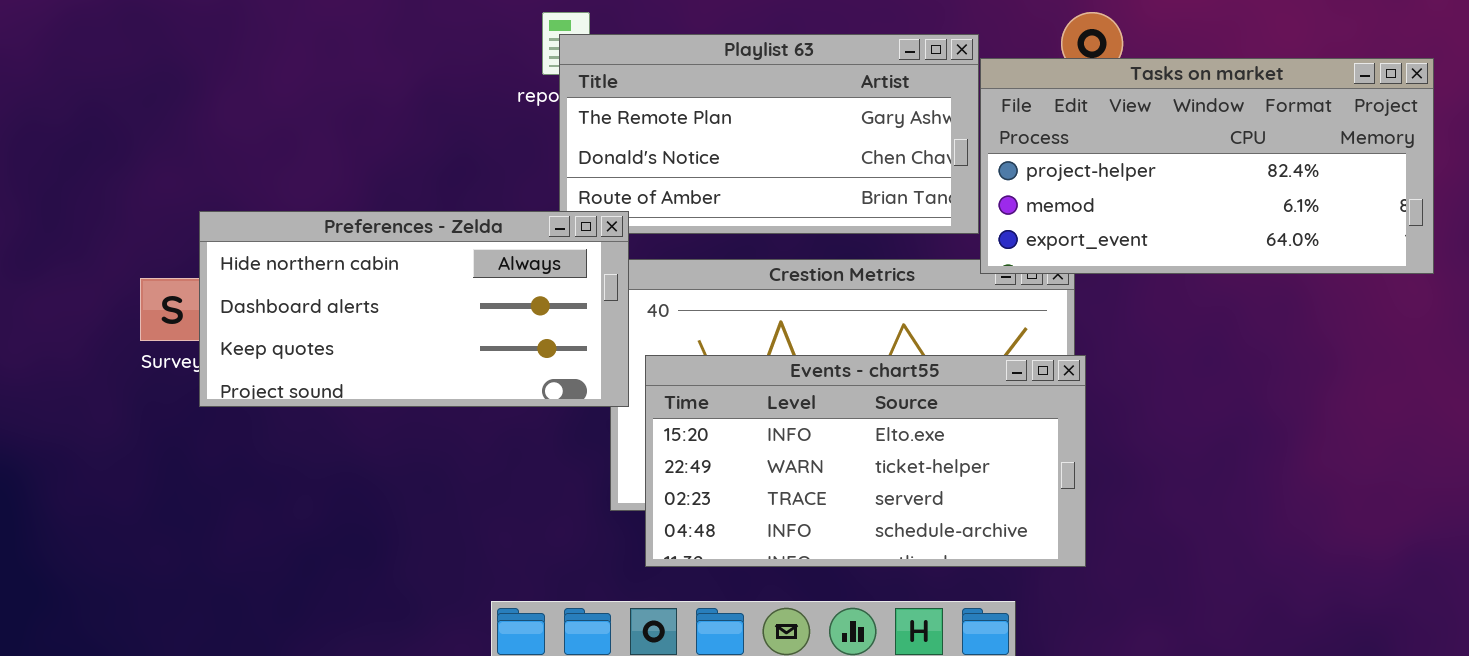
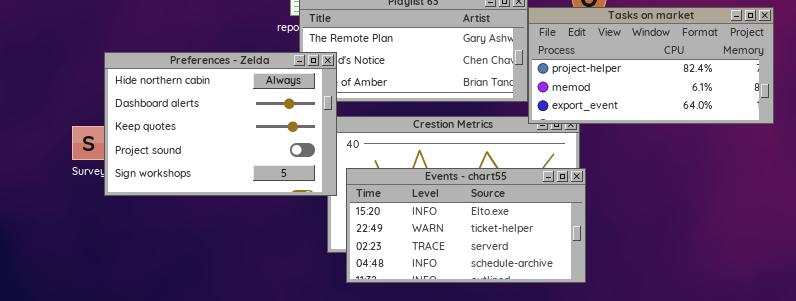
Preferences - Zelda: [199,211,629,407] -> [104,52,337,196], resized

